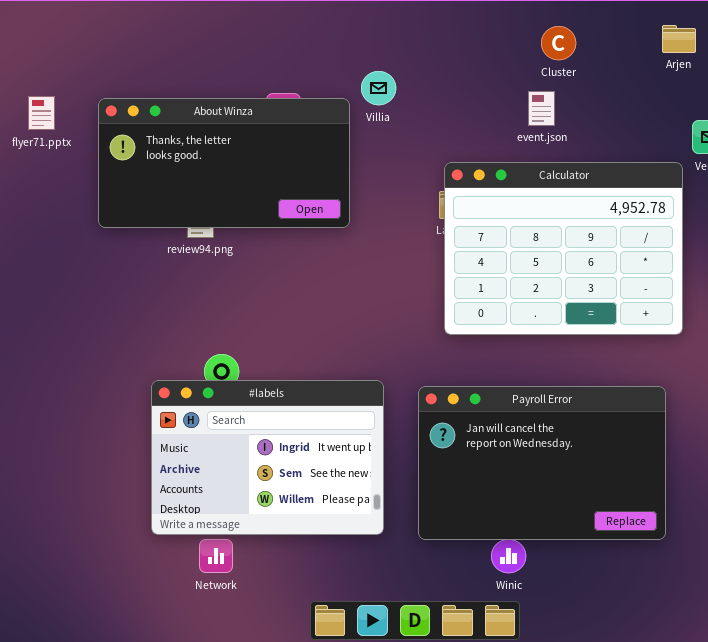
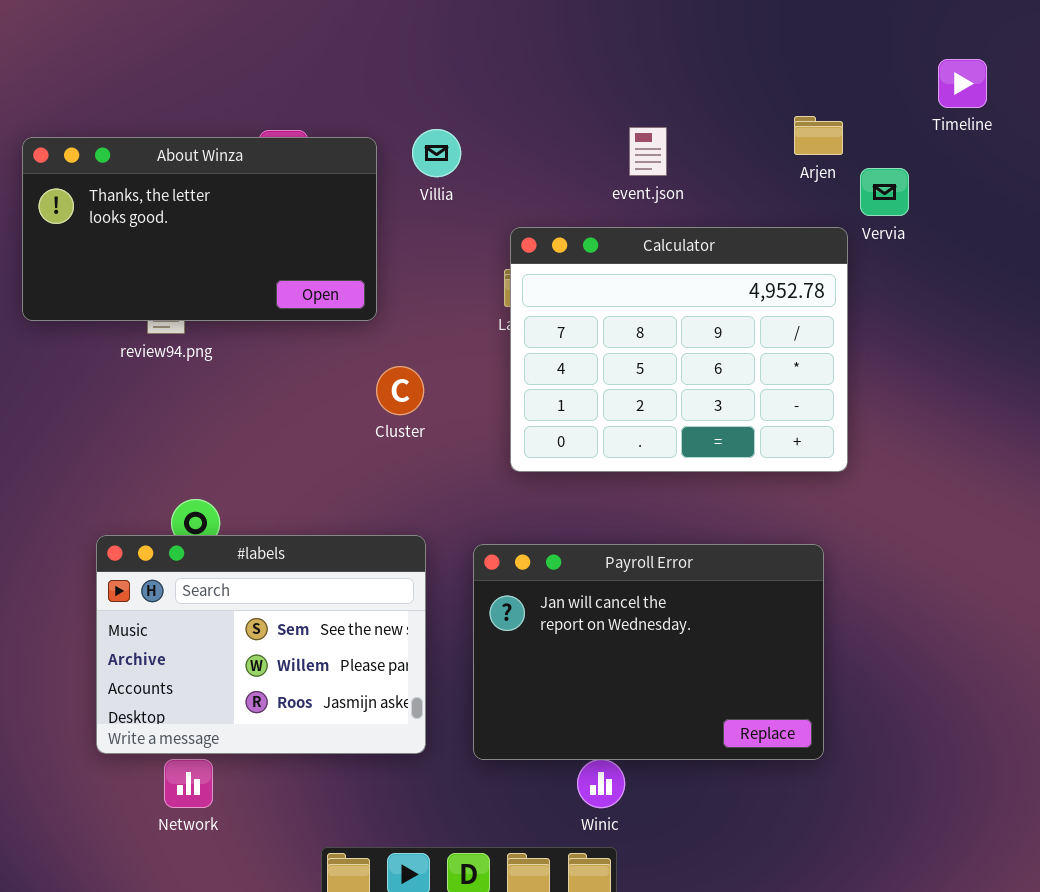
Arjen: [662,25,696,53] -> [794,116,843,155], moved
Cluster: [541,26,576,60] -> [376,366,424,415], moved
Villia: [361,71,396,105] -> [412,129,461,177], moved
#labels: [151,380,384,535] -> [96,535,426,754], scrolled down 1 row

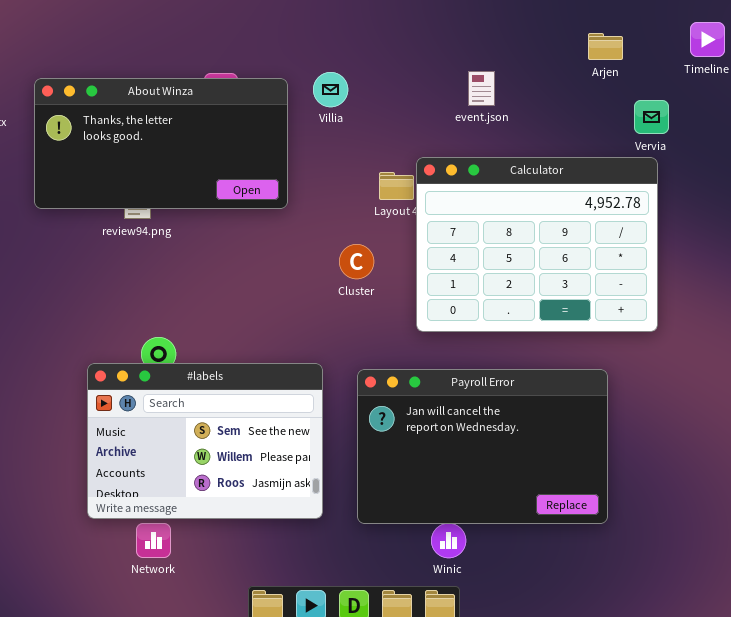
Arjen: [794,116,843,155] -> [588,33,623,60], moved
Calculator: [510,227,848,472] -> [416,157,658,332], moved
Cluster: [376,366,424,415] -> [339,244,374,279], moved

